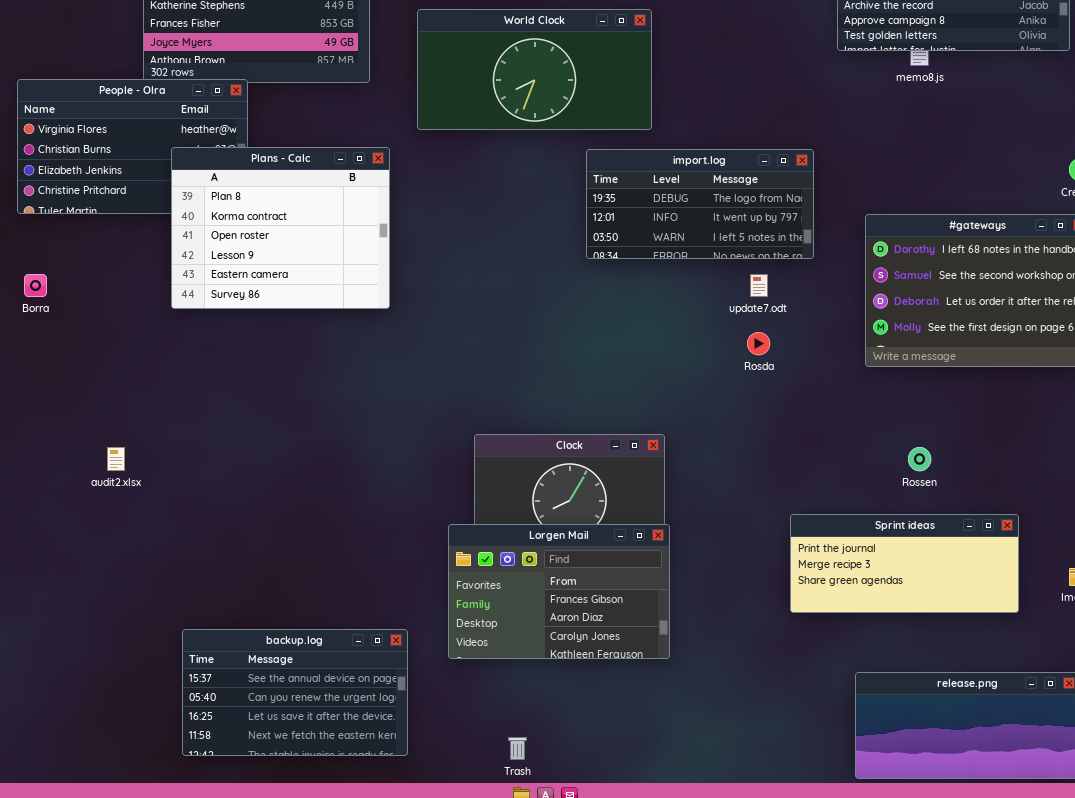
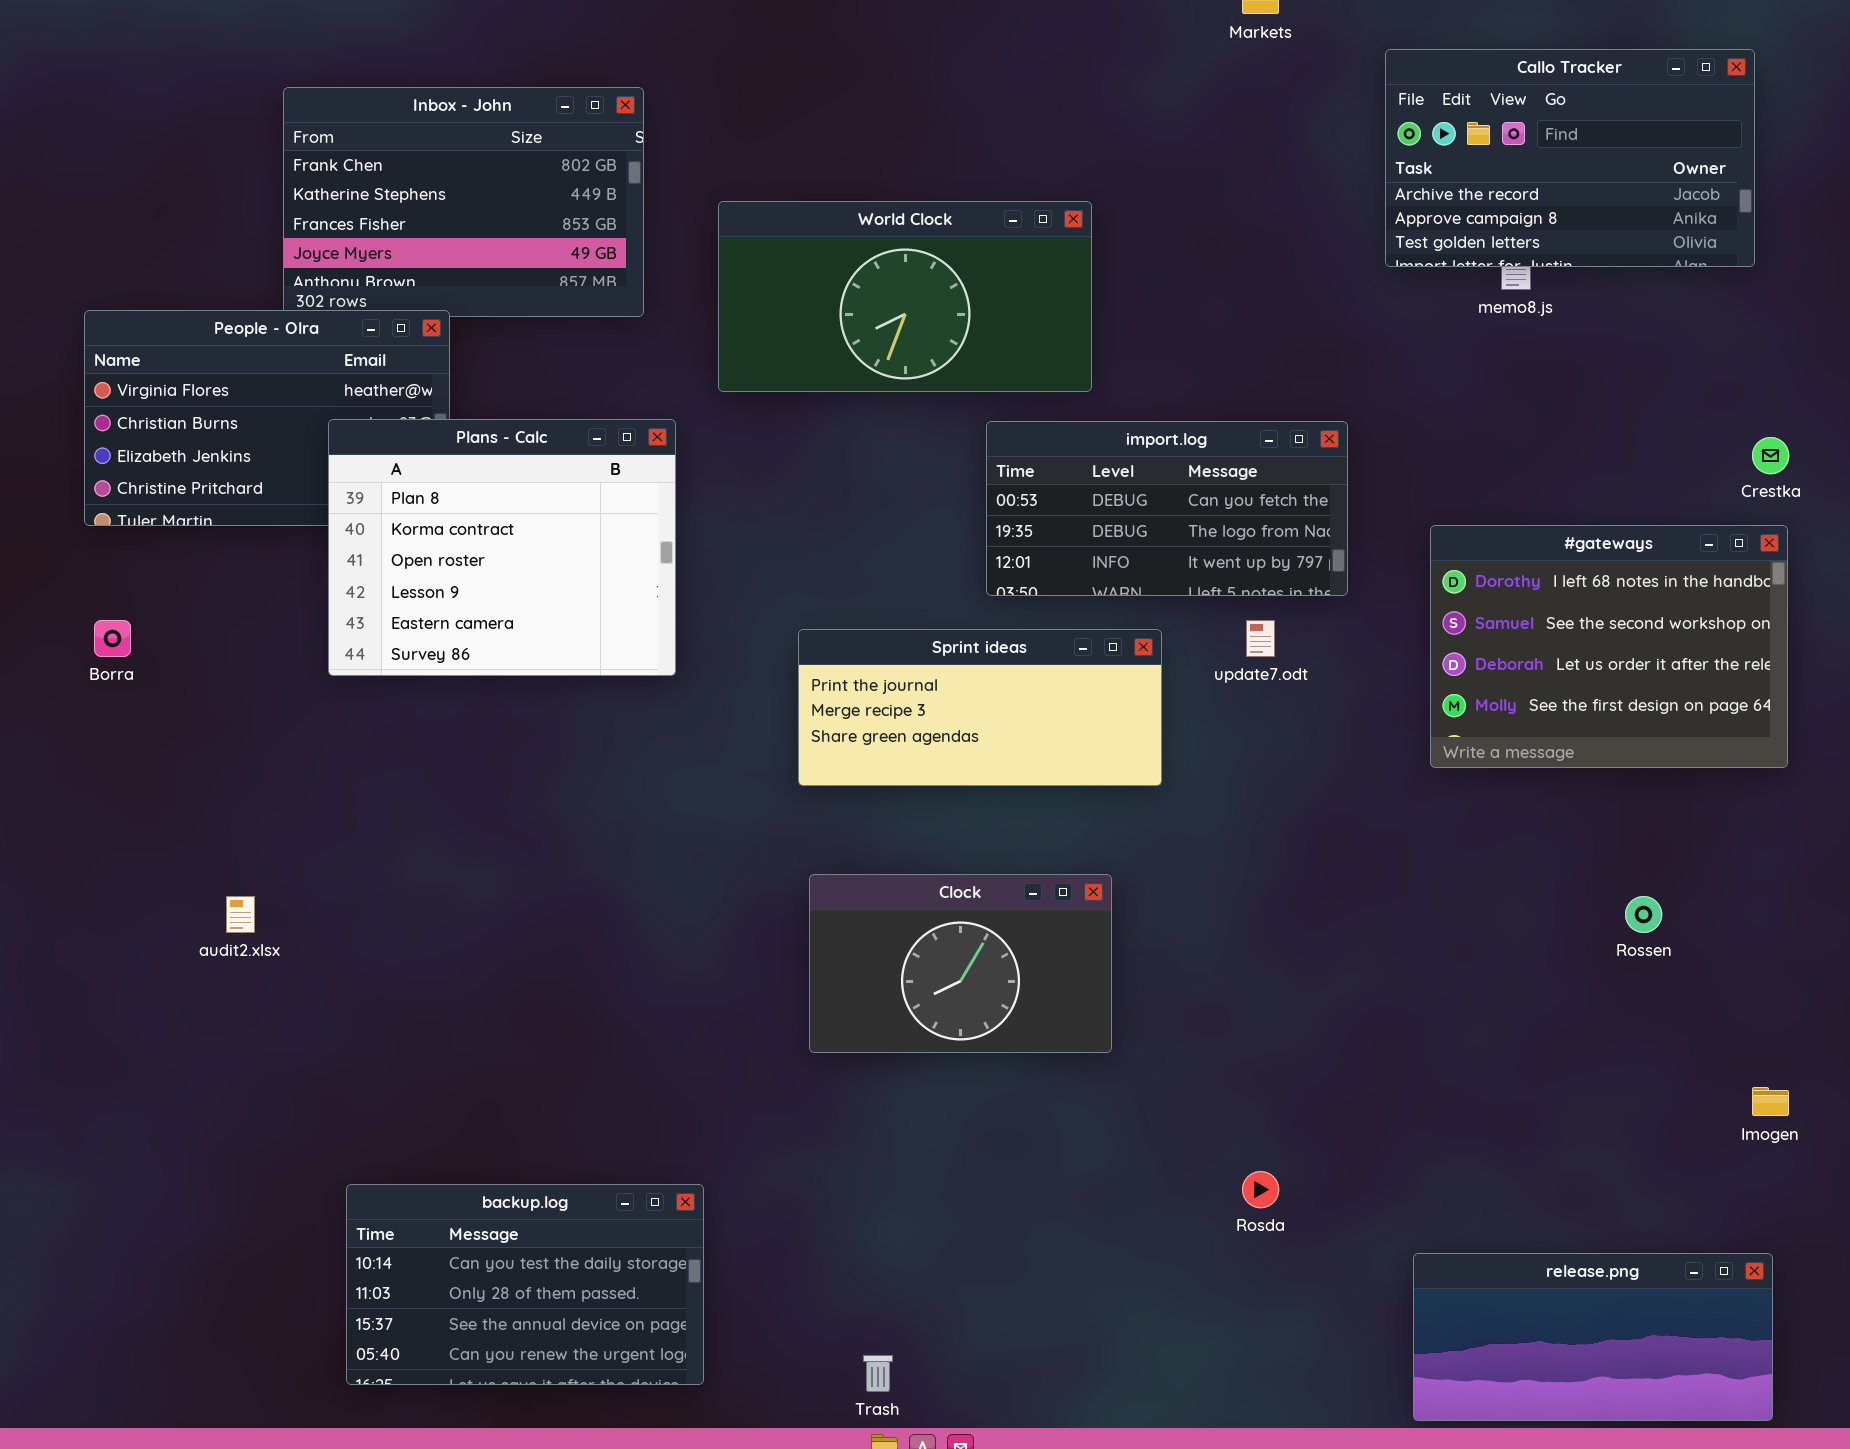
import.log: [586,149,814,259] -> [986,421,1348,596], scrolled up 1 row
Rosda: [747,332,770,355] -> [1242,1171,1279,1208], moved
Rossen: [908,447,931,471] -> [1625,896,1662,933], moved
Sprint ideas: [790,514,1019,613] -> [798,629,1162,786], moved
Lorgen Mail: [448,524,670,659] -> none, closed
backup.log: [182,629,408,756] -> [346,1184,704,1385], scrolled up 2 rows

